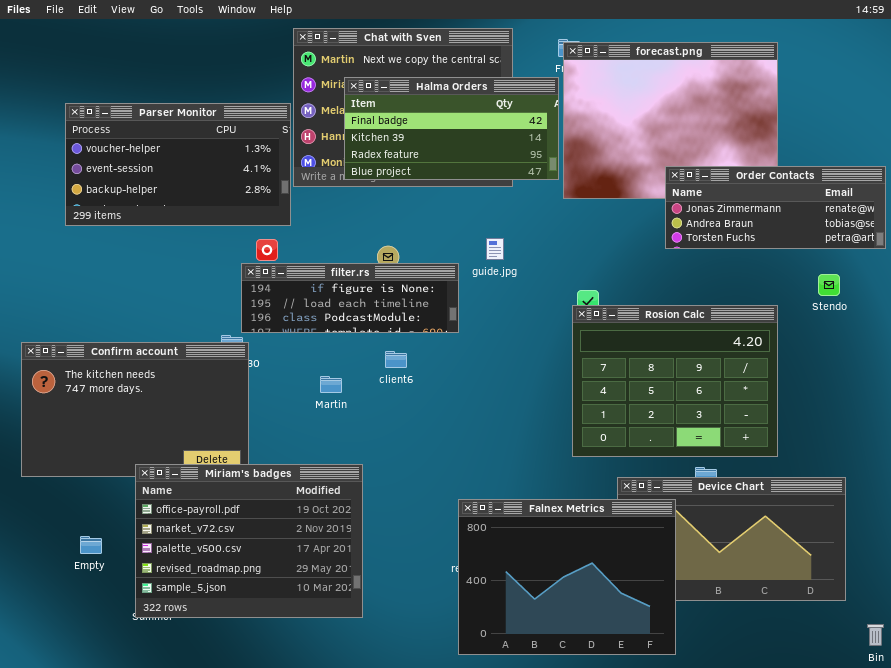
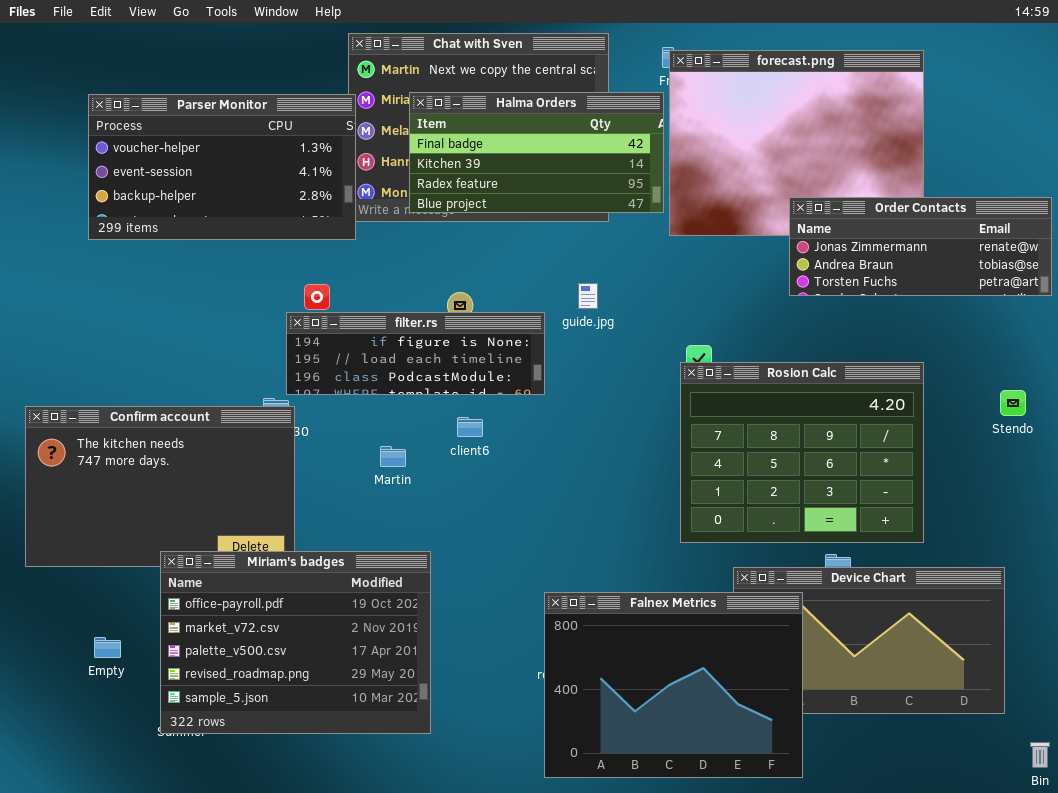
Parser Monitor: [65,103,291,226] -> [88,94,356,240], moved
Stendo: [818,274,840,296] -> [1000,390,1026,416], moved

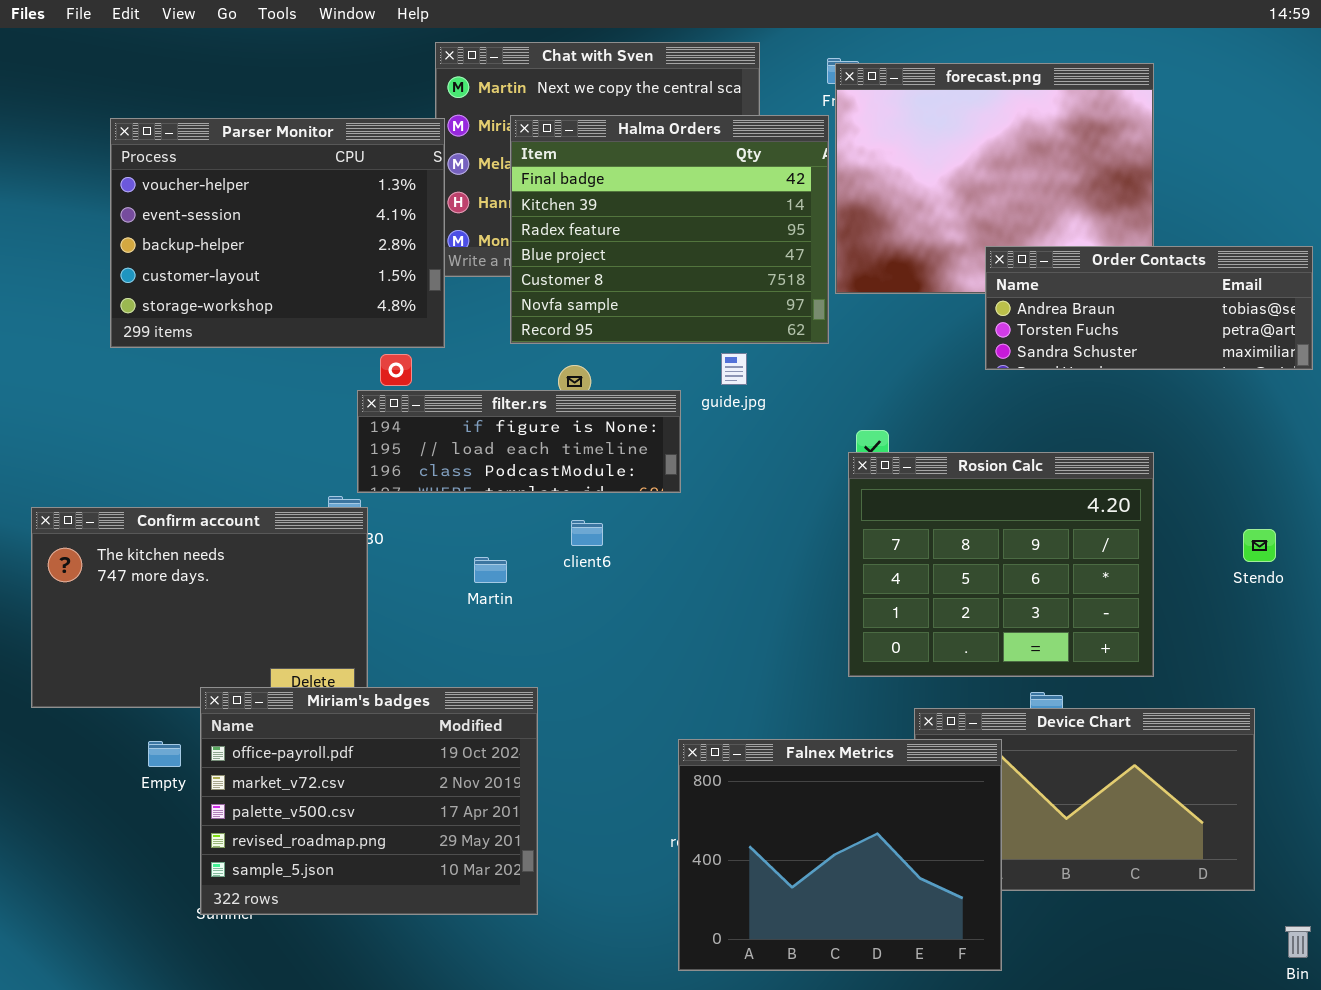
Halma Orders: [409,92,664,213] -> [510,115,829,344], resized
Parser Monitor: [88,94,356,240] -> [110,118,445,348], resized
Order Contacts: [789,197,1052,296] -> [985,246,1313,370], scrolled down 1 row
Stendo: [1000,390,1026,416] -> [1243,529,1276,562], moved
Empty: [94,637,121,658] -> [148,741,181,767], moved

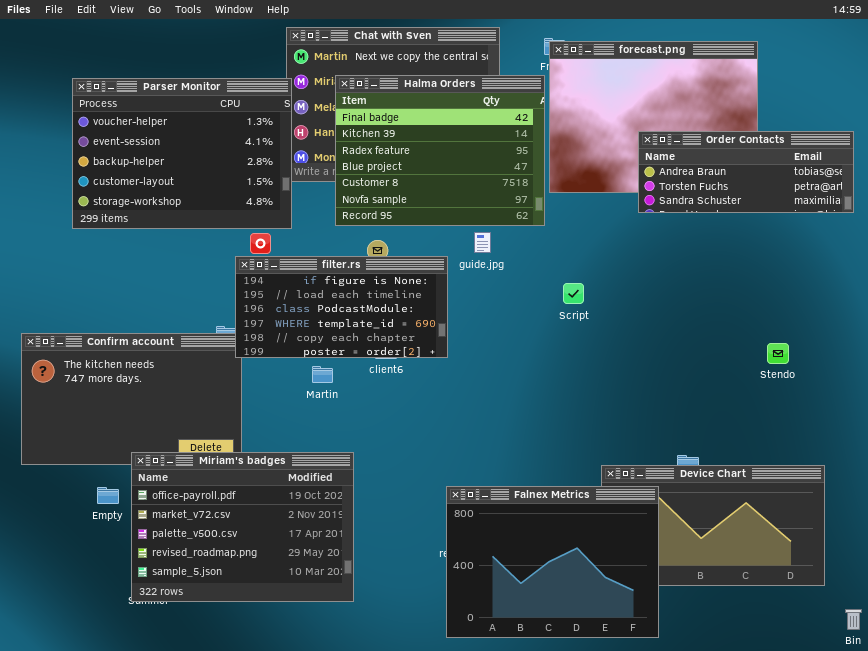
Order Contacts: [985,246,1313,370] -> [638,131,854,213], moved
filter.rs: [357,390,681,493] -> [235,256,448,358], resized
Rosion Calc: [848,452,1154,677] -> none, closed
Stendo: [1243,529,1276,562] -> [767,343,789,364], moved

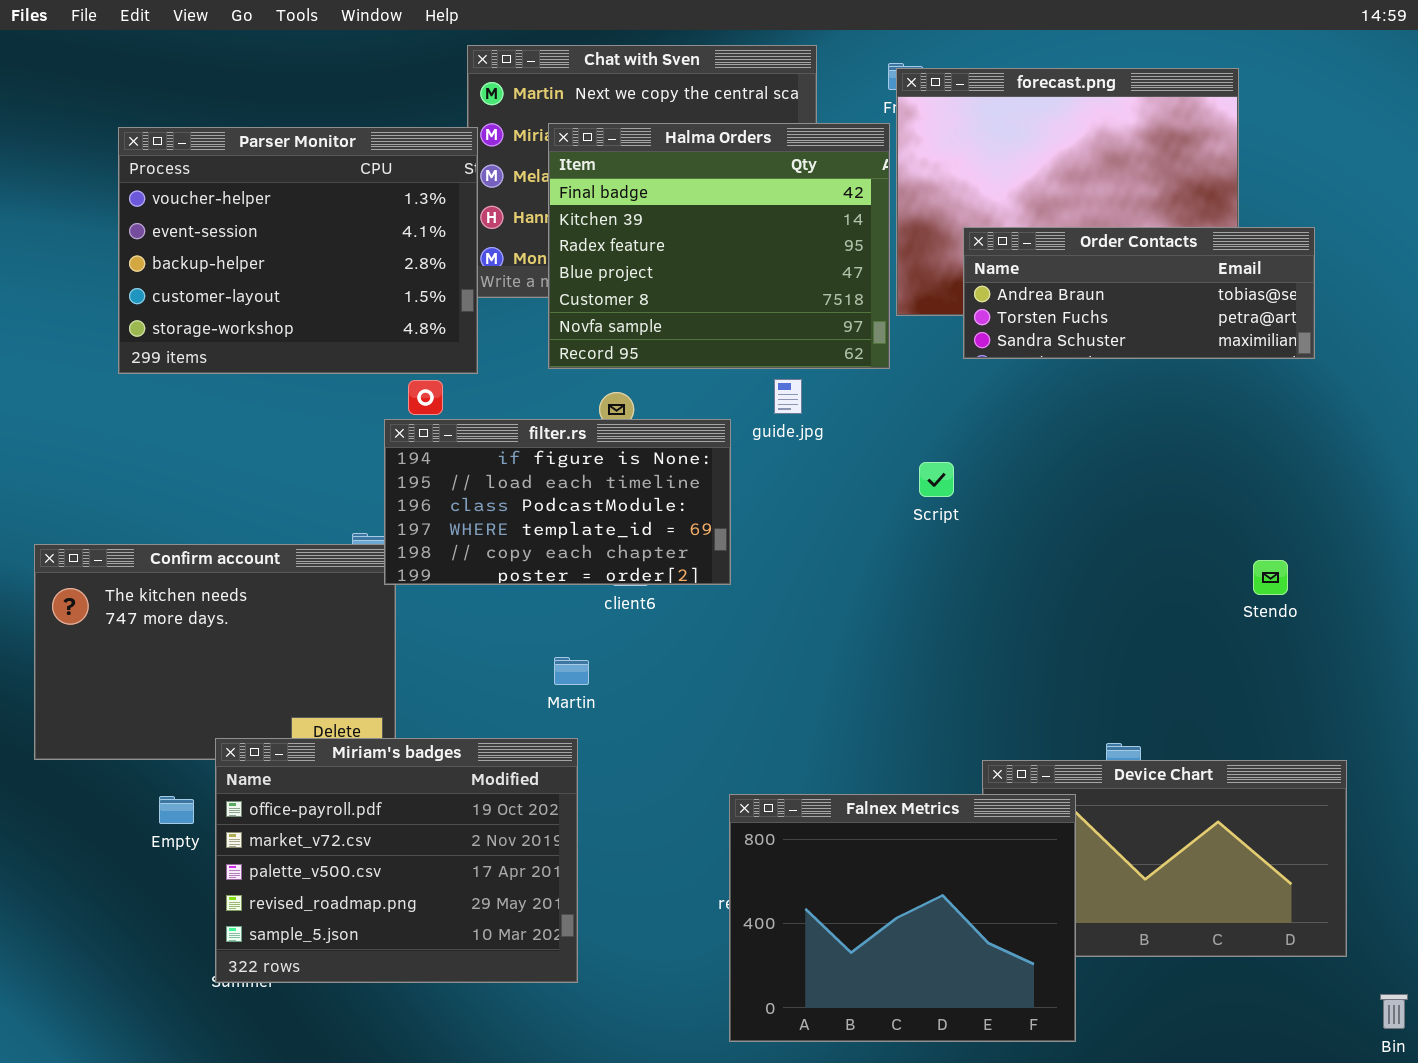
Order Contacts: [638,131,854,213] -> [963,227,1315,359], moved
Martin: [312,366,333,383] -> [554,657,589,685], moved

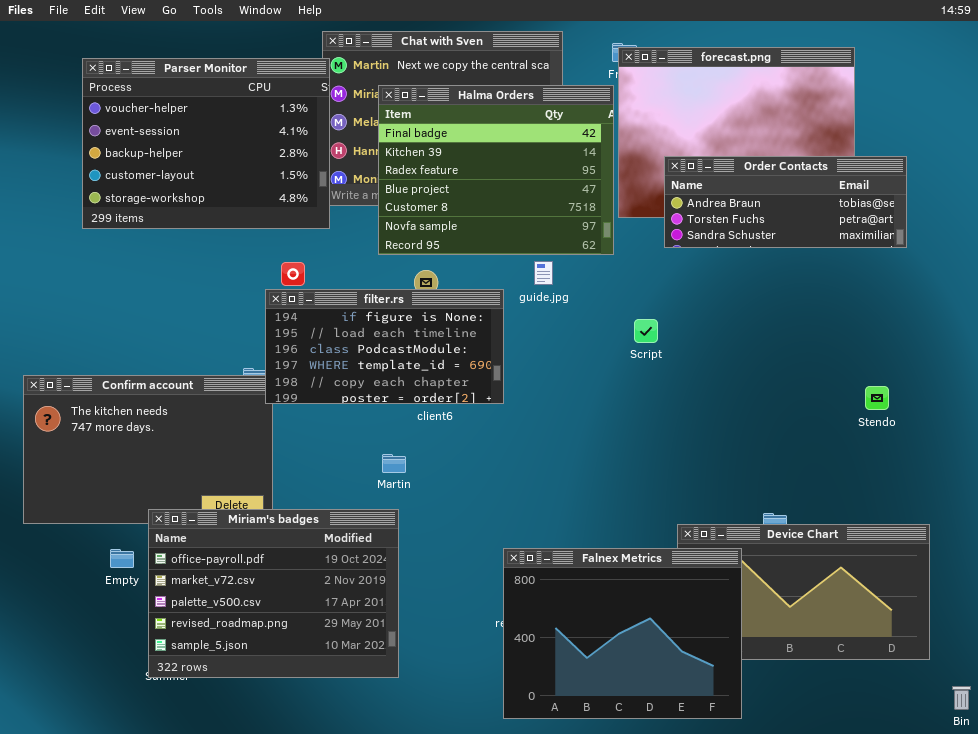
Parser Monitor: [118,127,478,374] -> [82,58,330,229], moved

